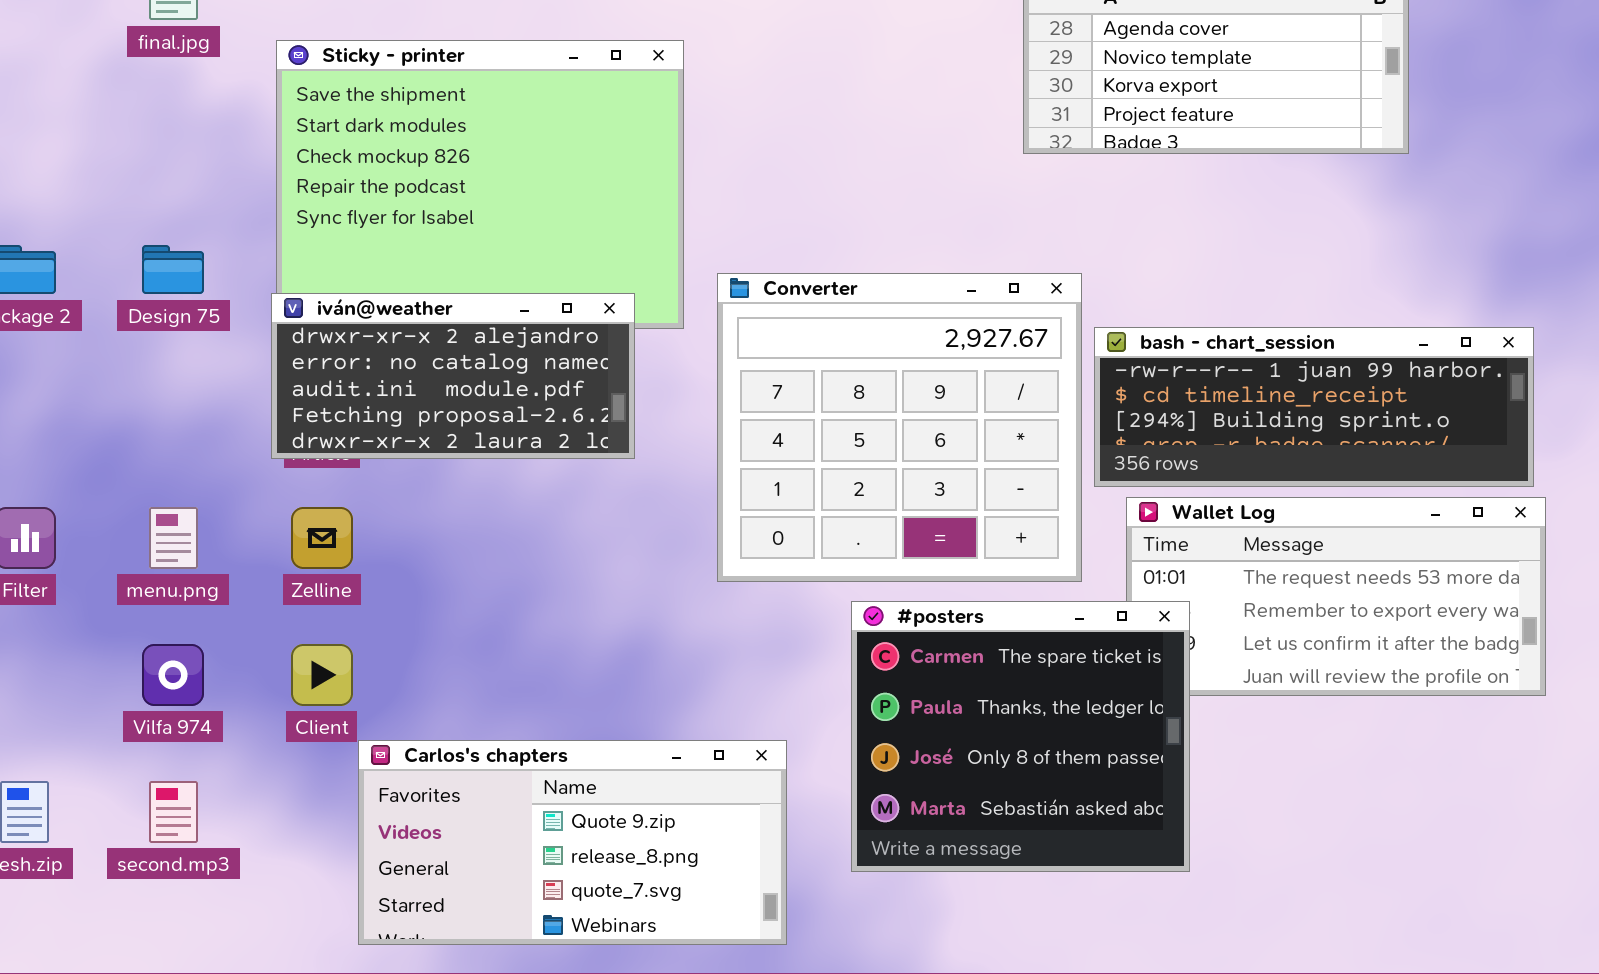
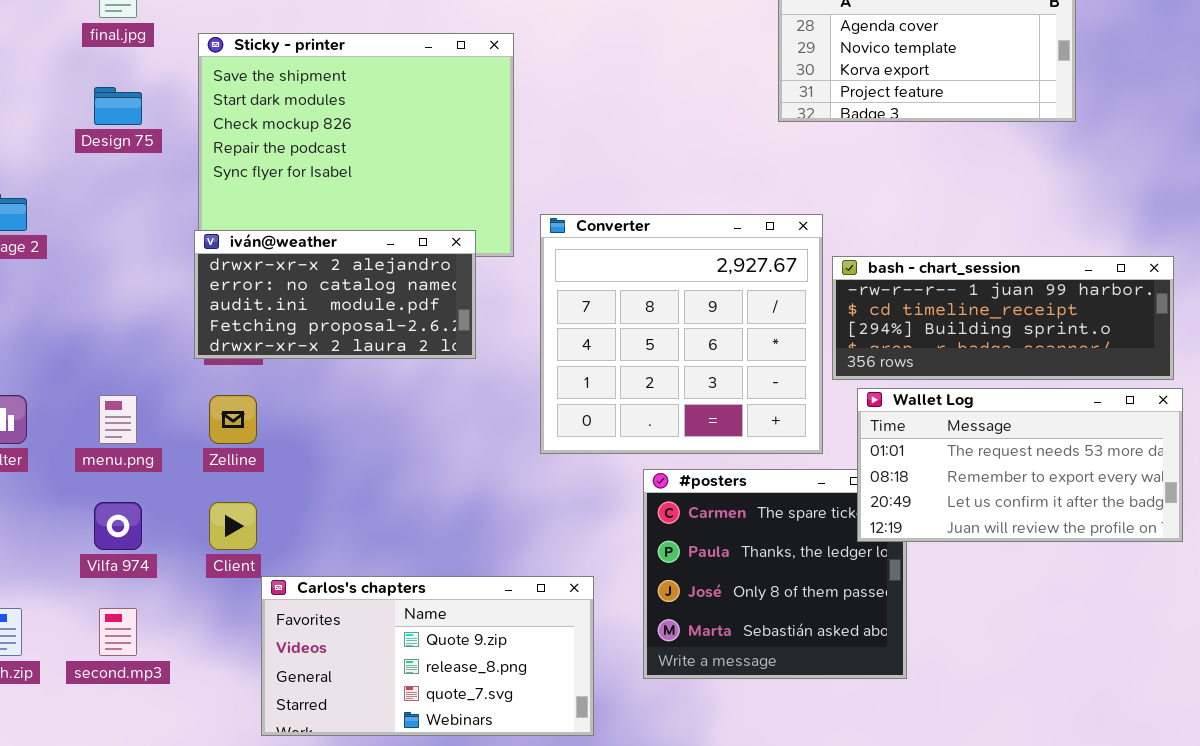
Design 75: [142,245,204,294] -> [94,87,142,125], moved
Wallet Log: [1126,497,1546,696] -> [857,388,1183,542], raised

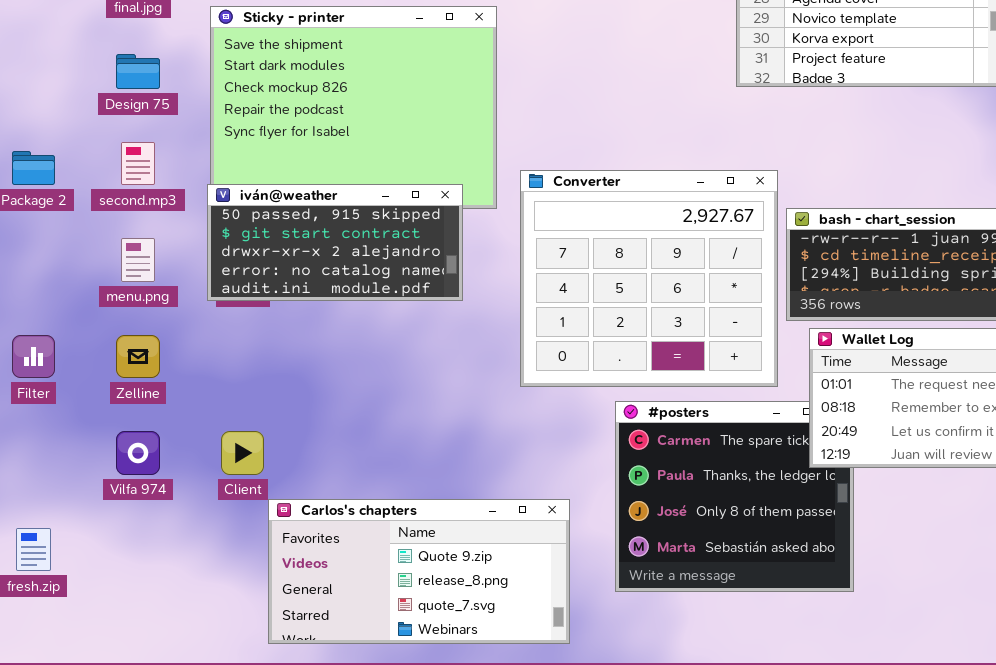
iván@weather: [194,230,476,359] -> [207,184,463,301], scrolled up 2 rows
menu.png: [99,395,137,444] -> [121,238,155,282], moved
Zelline: [209,395,257,444] -> [116,335,160,378], moved
second.mp3: [99,608,137,656] -> [121,142,155,185], moved

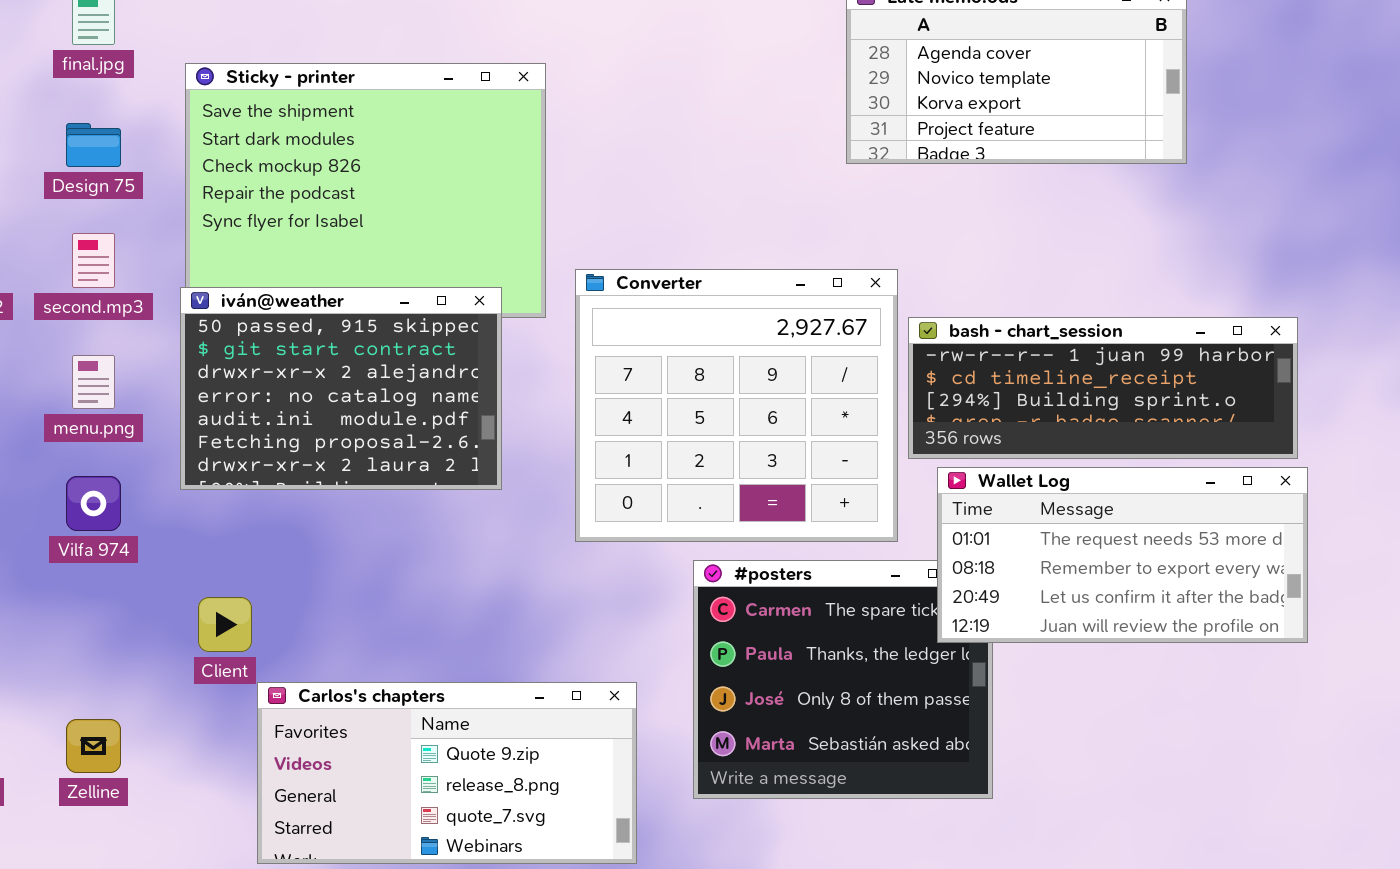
iván@weather: [207,184,463,301] -> [180,287,502,490], resized
Zelline: [116,335,160,378] -> [66,719,121,773], moved
Vilfa 974: [116,431,160,475] -> [66,476,121,531], moved

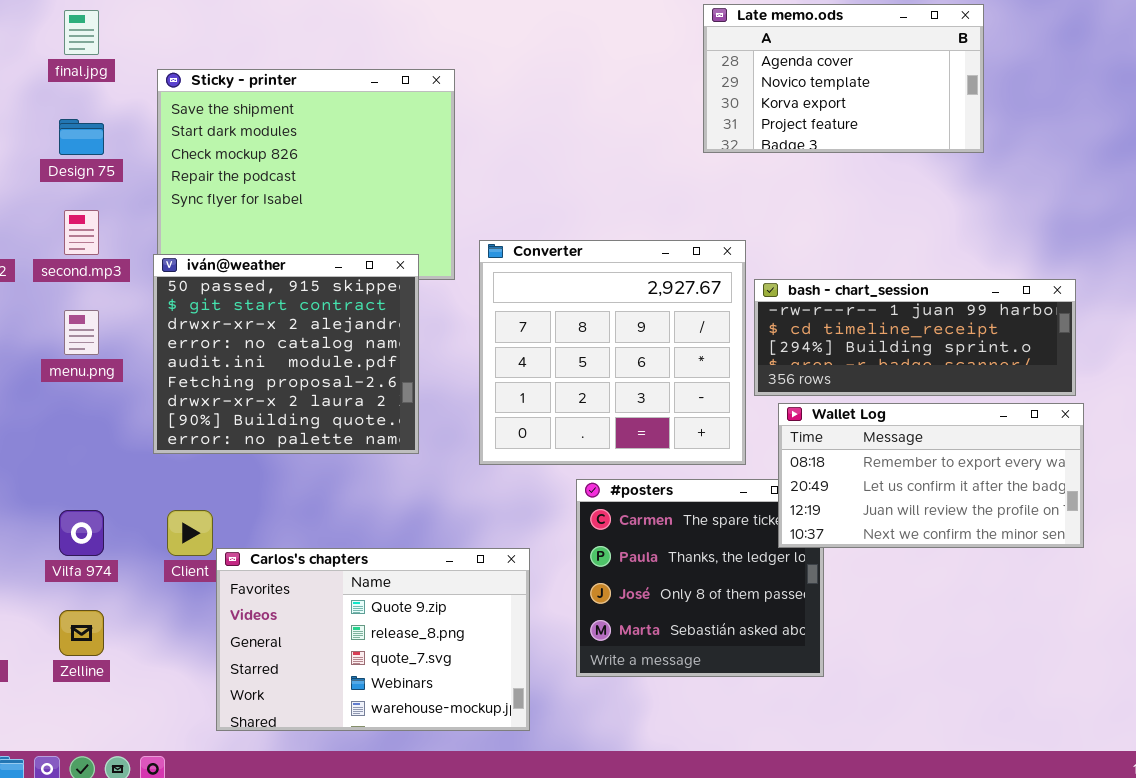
iván@weather: [180,287,502,490] -> [153,254,419,454], resized
Wallet Log: [937,467,1308,643] -> [778,403,1084,548], scrolled down 1 row
Vilfa 974: [66,476,121,531] -> [59,510,104,556], moved
Carlos's chapters: [257,682,637,864] -> [216,548,530,731], resized

